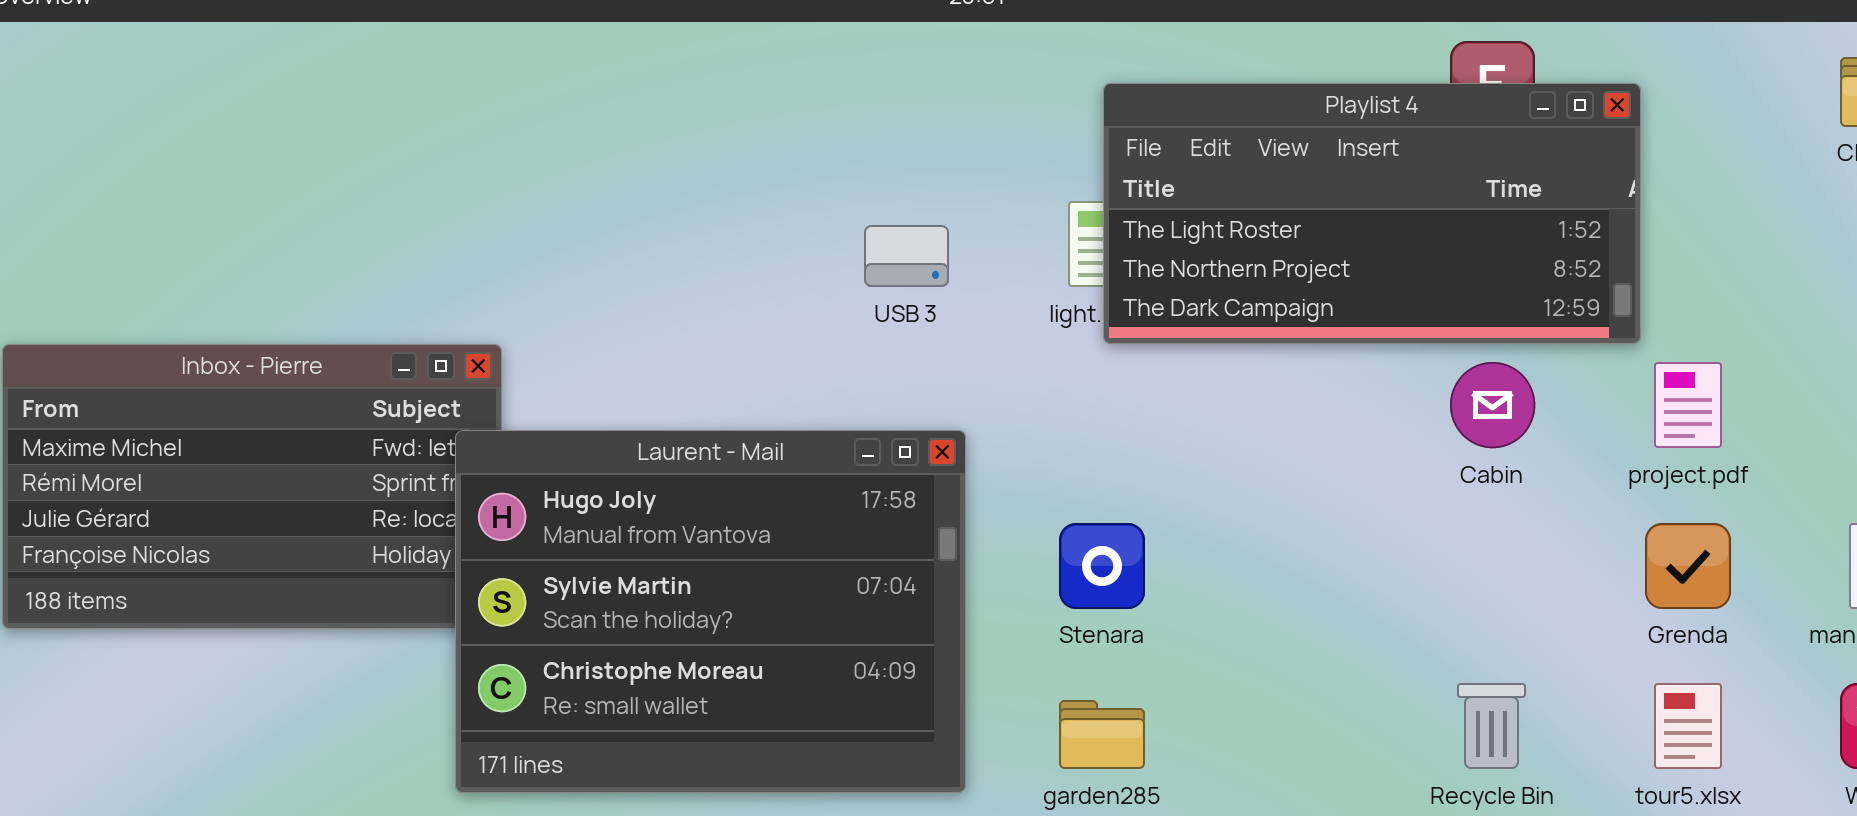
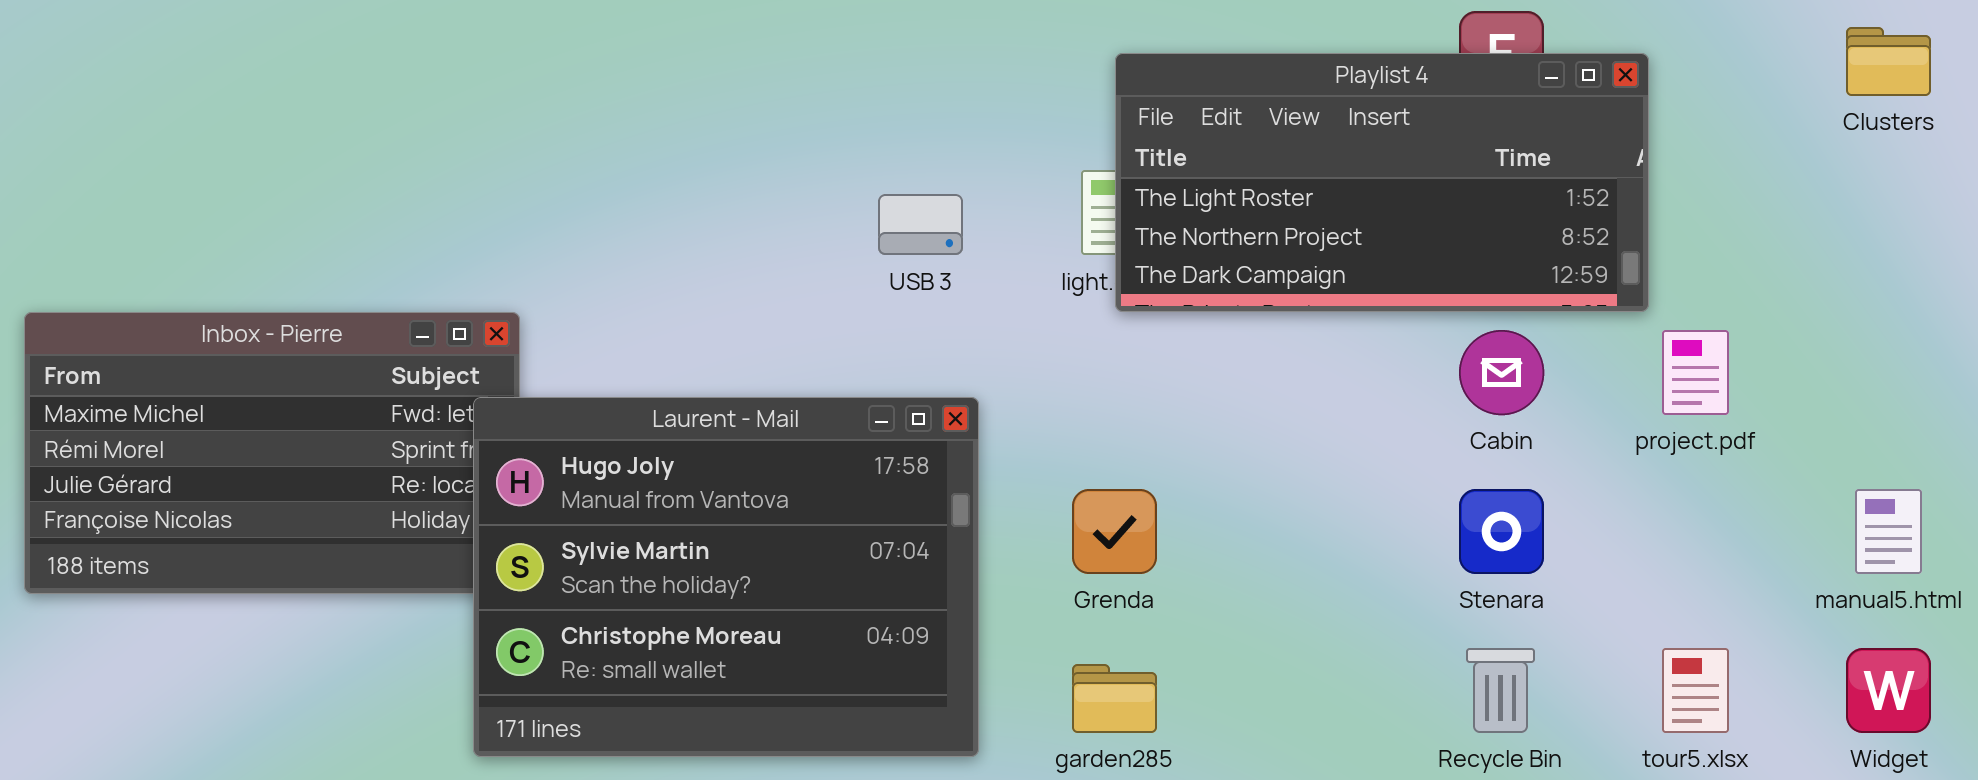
Stenara: [1059,523,1145,609] -> [1459,489,1544,574], moved
Grenda: [1645,523,1731,609] -> [1072,489,1157,574], moved

